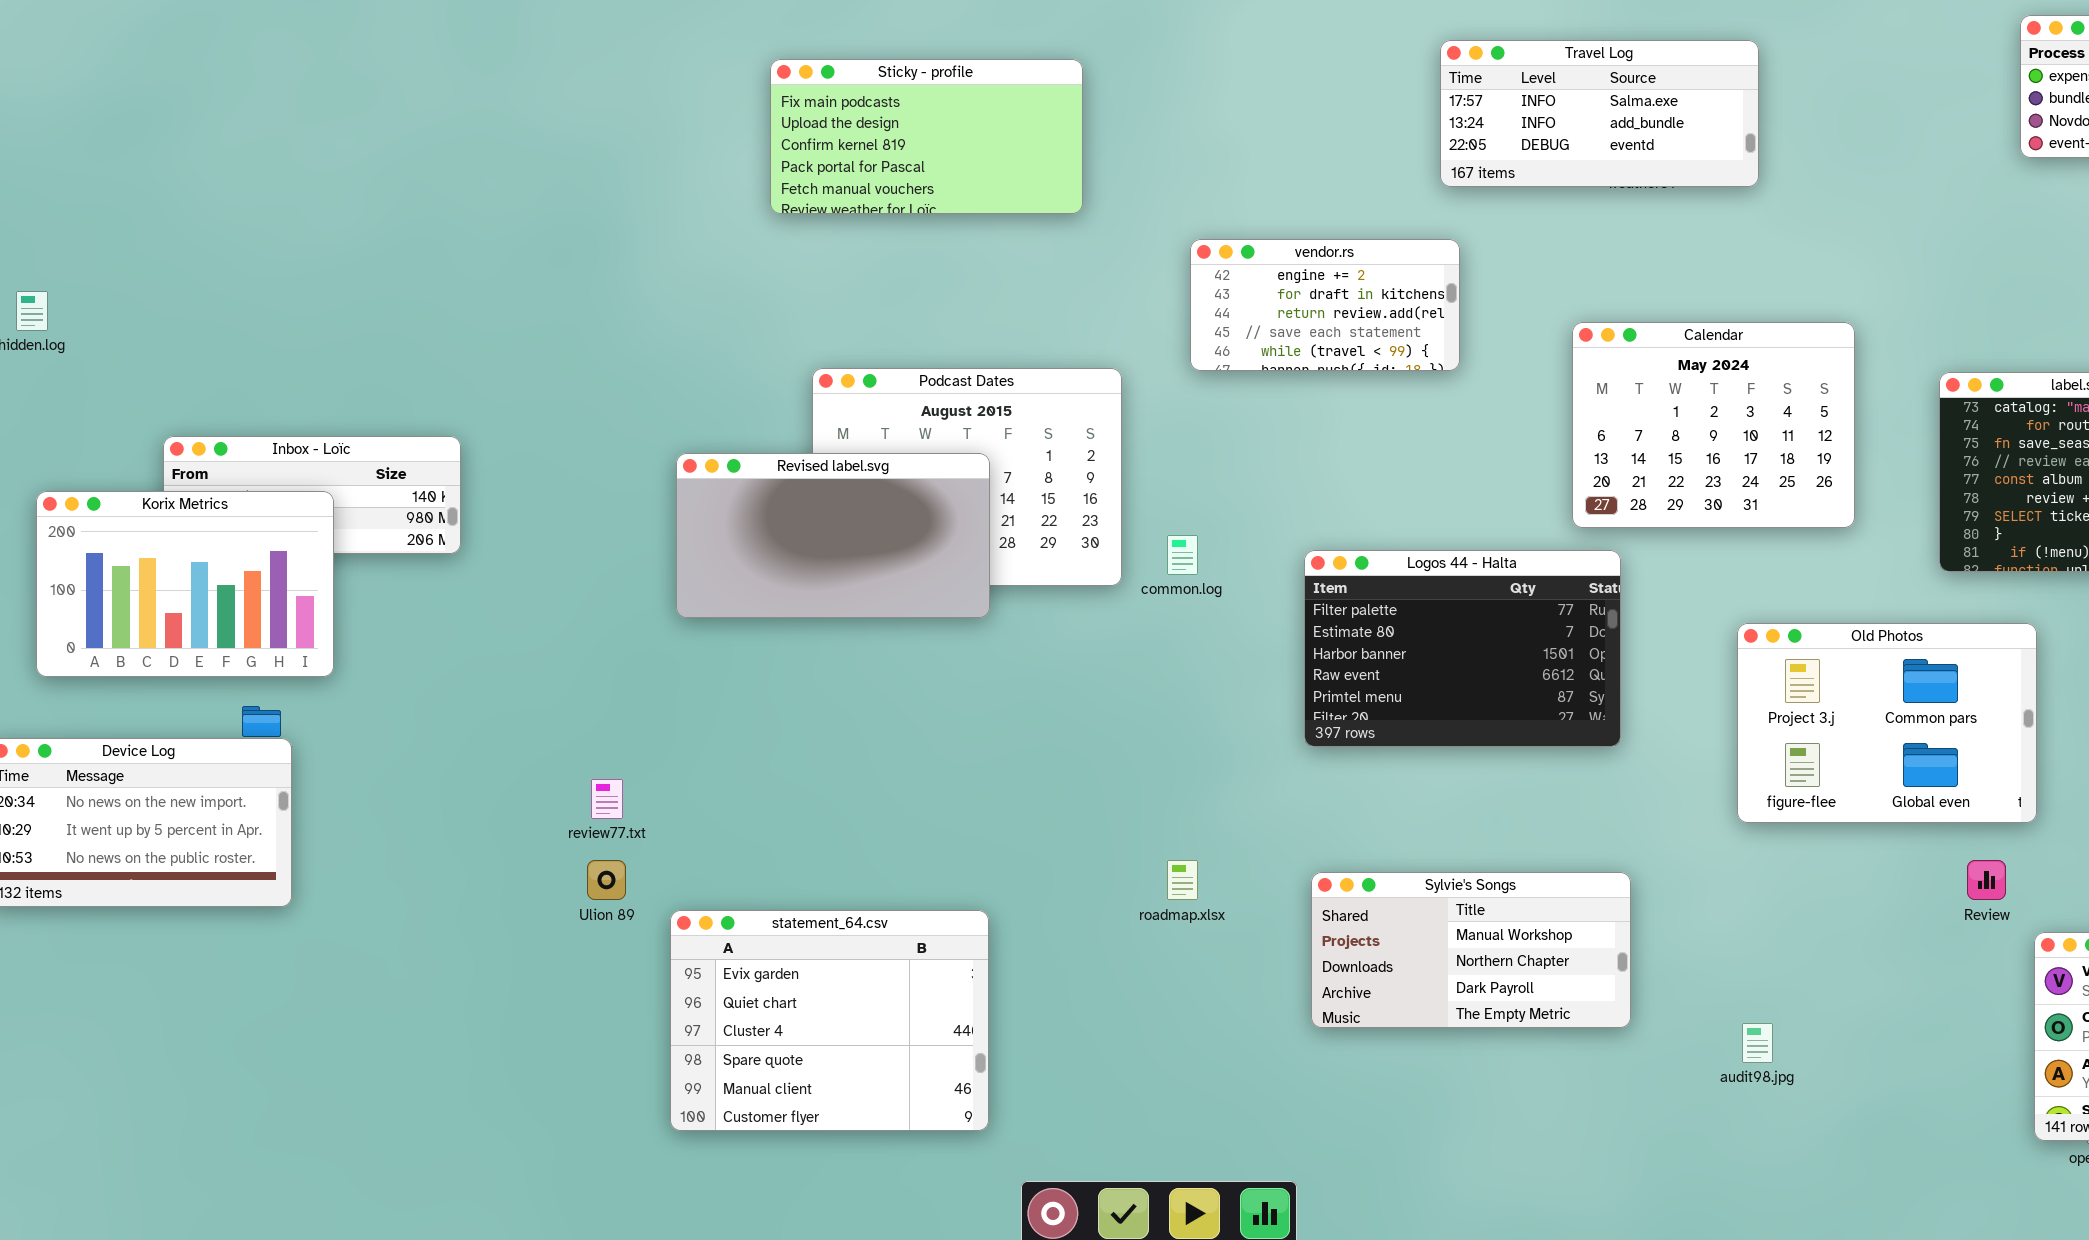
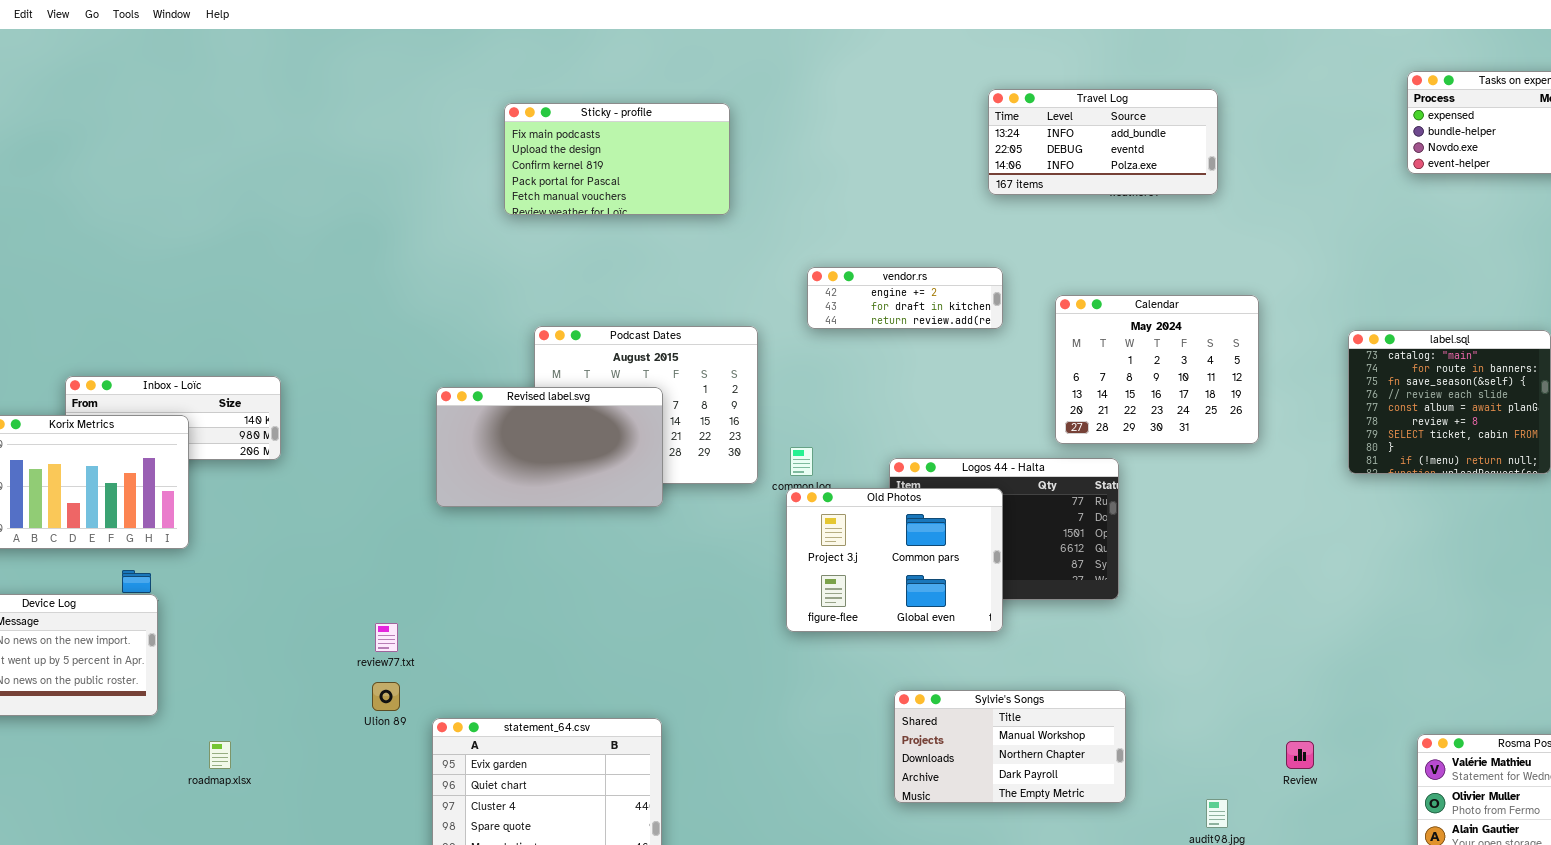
Travel Log: [1440,40,1759,187] -> [988,89,1218,195], scrolled down 1 row
vendor.rs: [1190,239,1460,371] -> [807,267,1003,329], resized
Calendar: [1572,322,1855,528] -> [1055,295,1259,444], moved
Old Photos: [1737,623,2037,823] -> [786,488,1003,632], moved
roadmap.xlsx: [1167,860,1198,900] -> [209,741,231,769], moved
Review: [1967,860,2006,900] -> [1286,741,1314,769], moved

